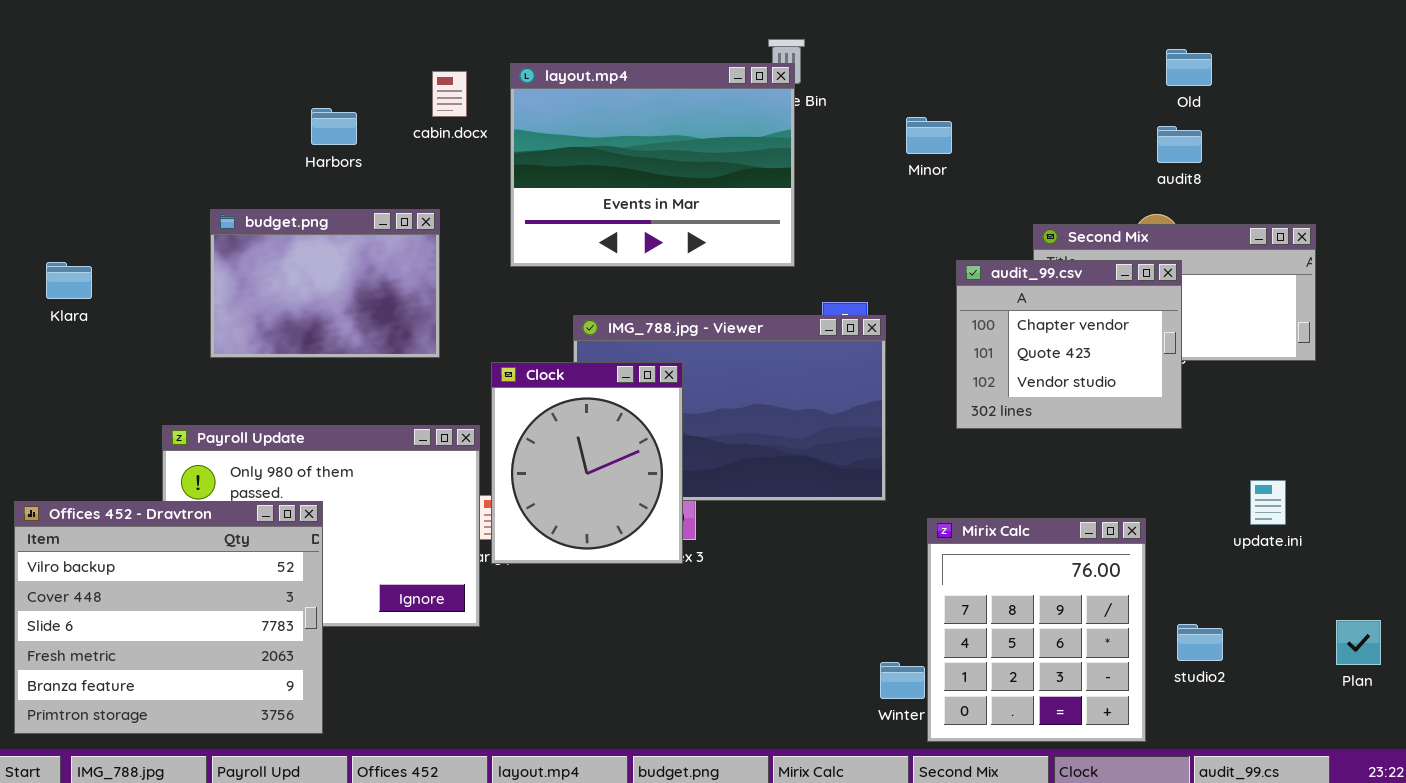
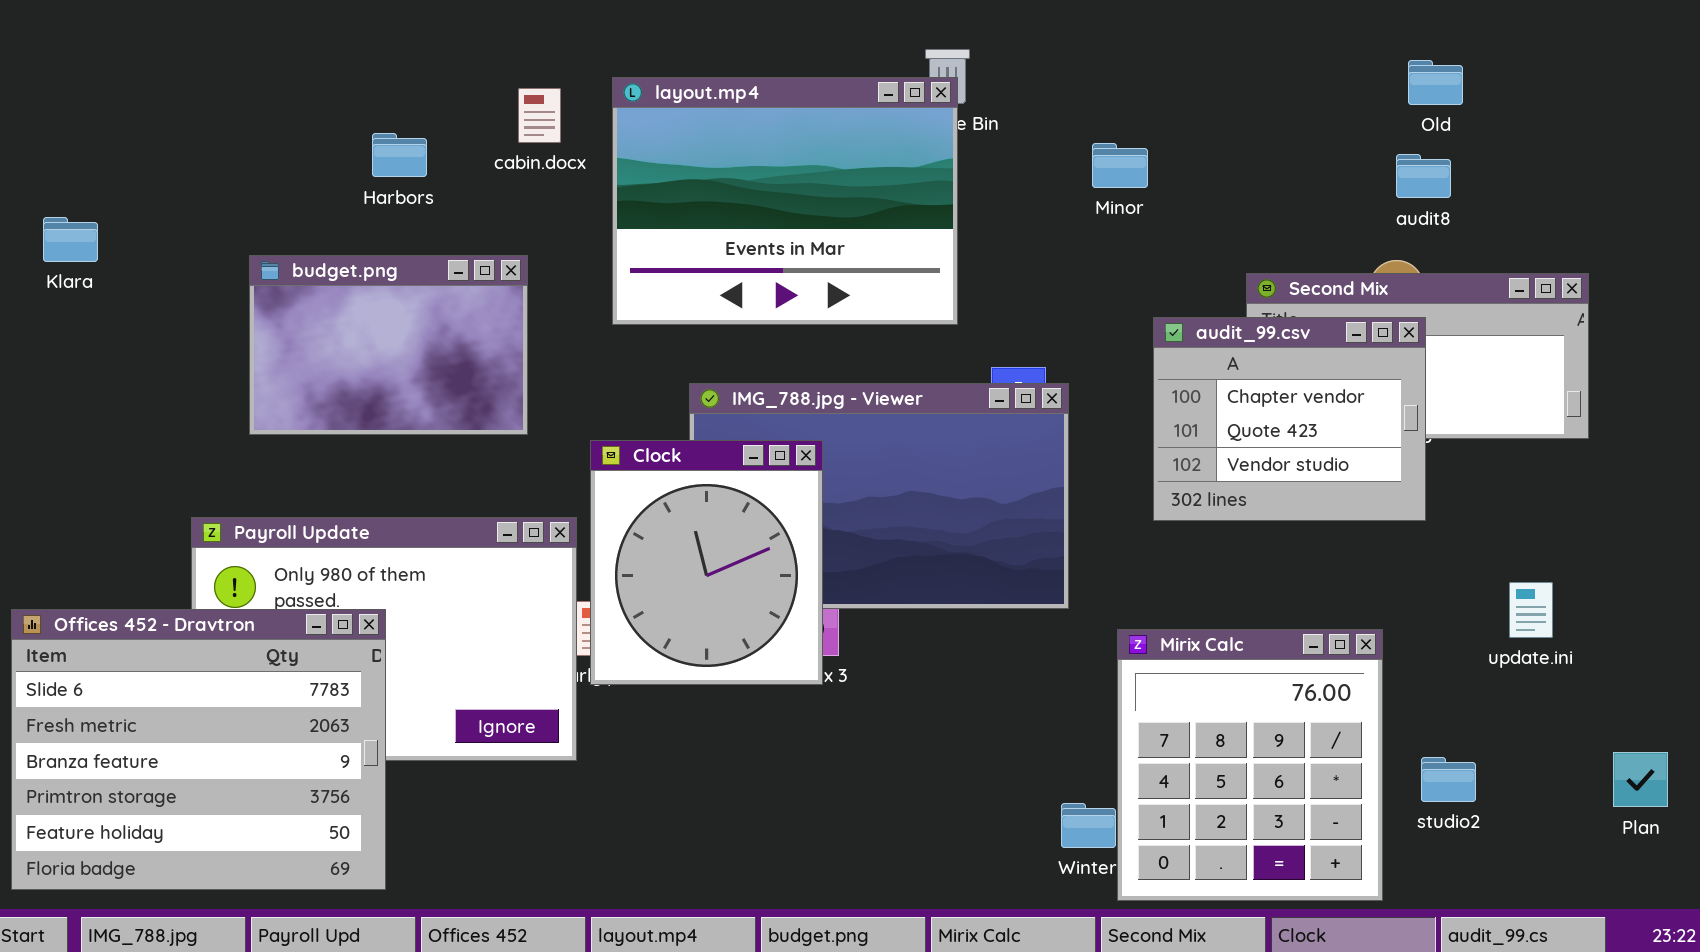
Klara: [46,262,92,299] -> [43,217,98,262], moved
Offices 452 - Dravtron: [14,501,323,734] -> [11,609,386,890], scrolled down 2 rows

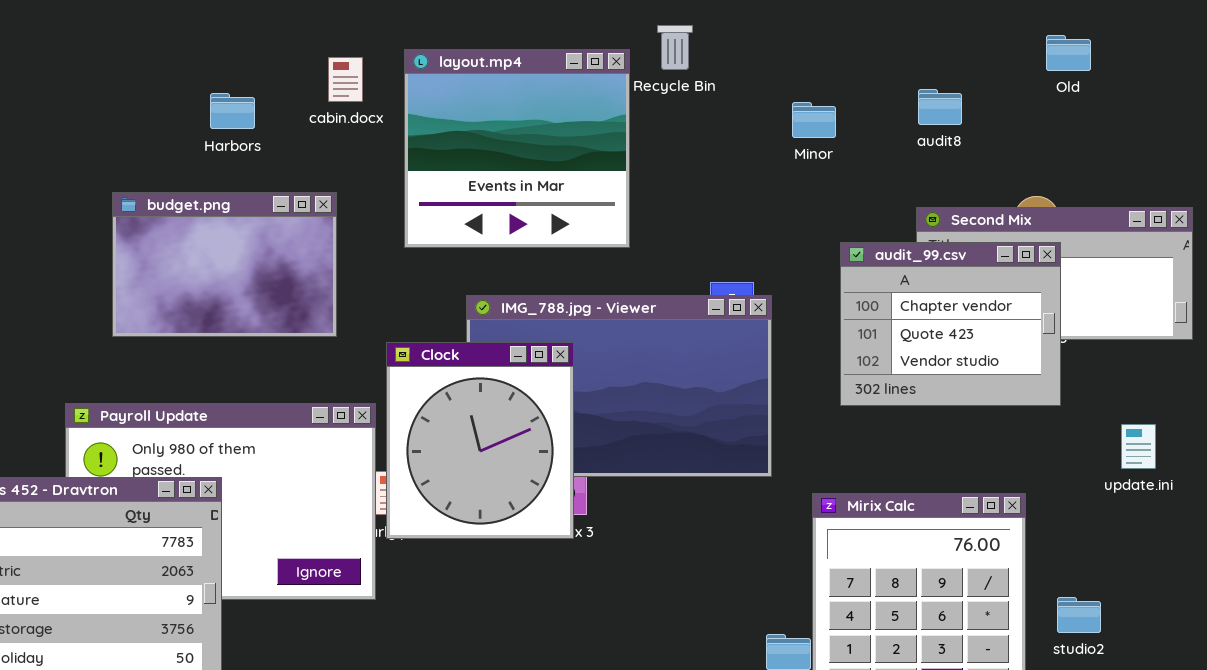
layout.mp4: [612,77,958,325] -> [404,49,630,248], resized
audit8: [1396,154,1451,198] -> [918,89,962,125], moved
update.ini: [1509,582,1553,638] -> [1121,424,1156,469], moved

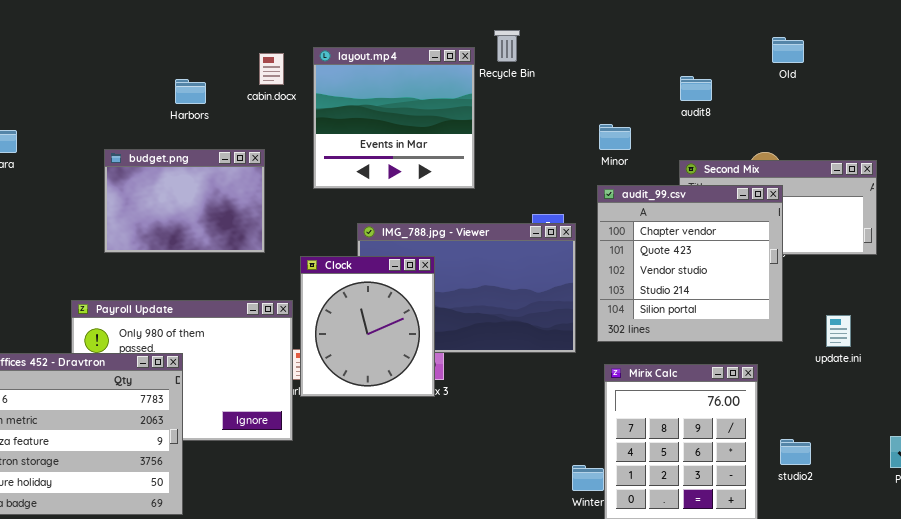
Minor: [792,102,836,138] -> [599,124,631,150], moved
audit_99.csv: [840,242,1061,406] -> [597,185,783,342], resized

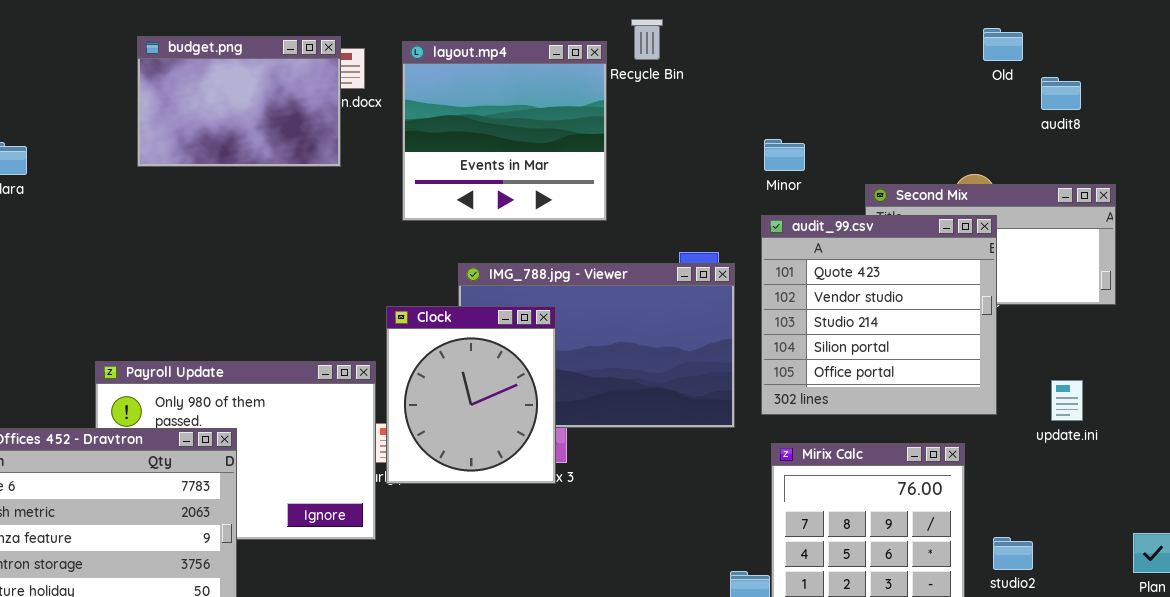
audit8: [680,76,712,101] -> [1041,77,1081,110], moved
budget.png: [104,149,265,253] -> [137,36,341,167], moved
audit_99.csv: [597,185,783,342] -> [761,215,997,415], scrolled down 1 row

